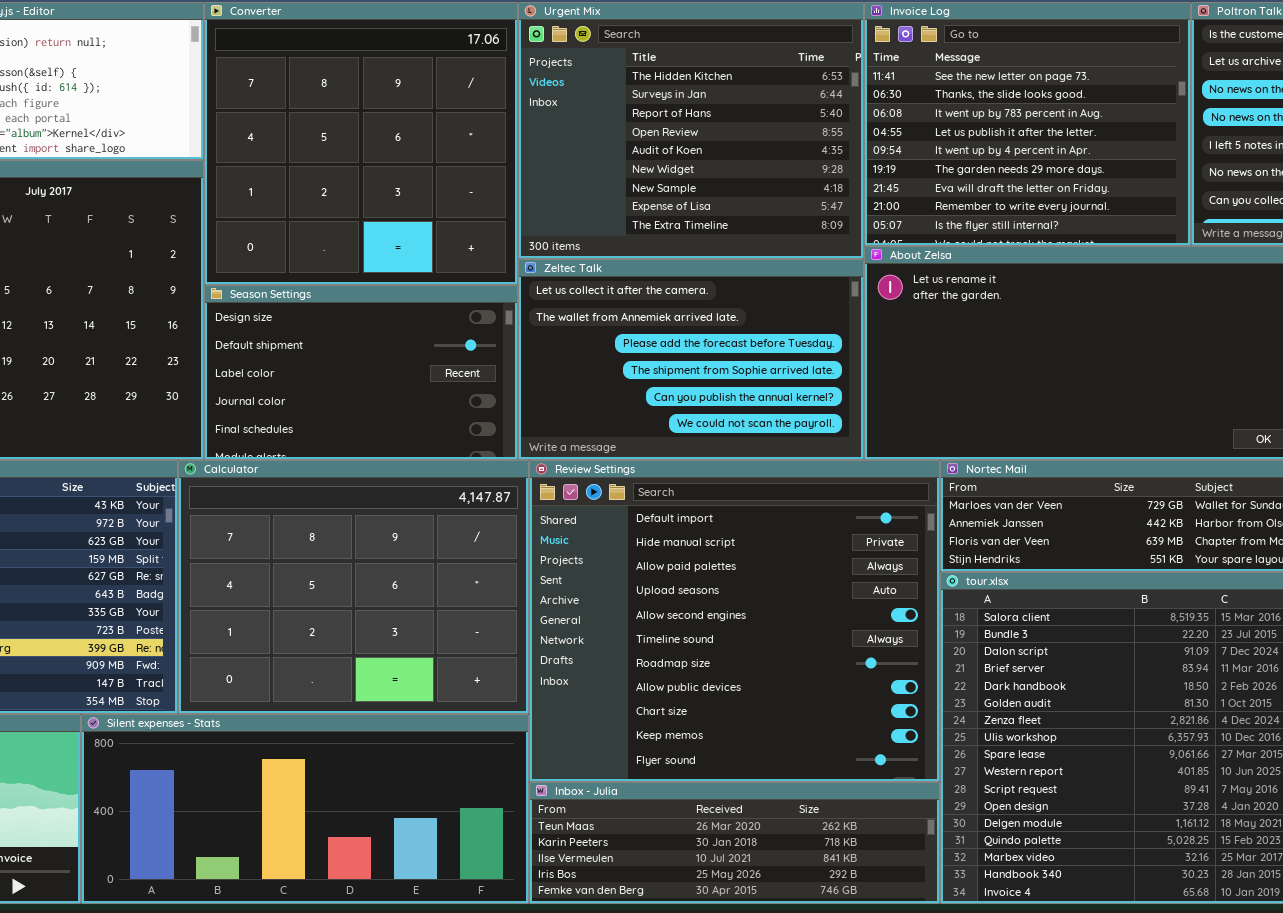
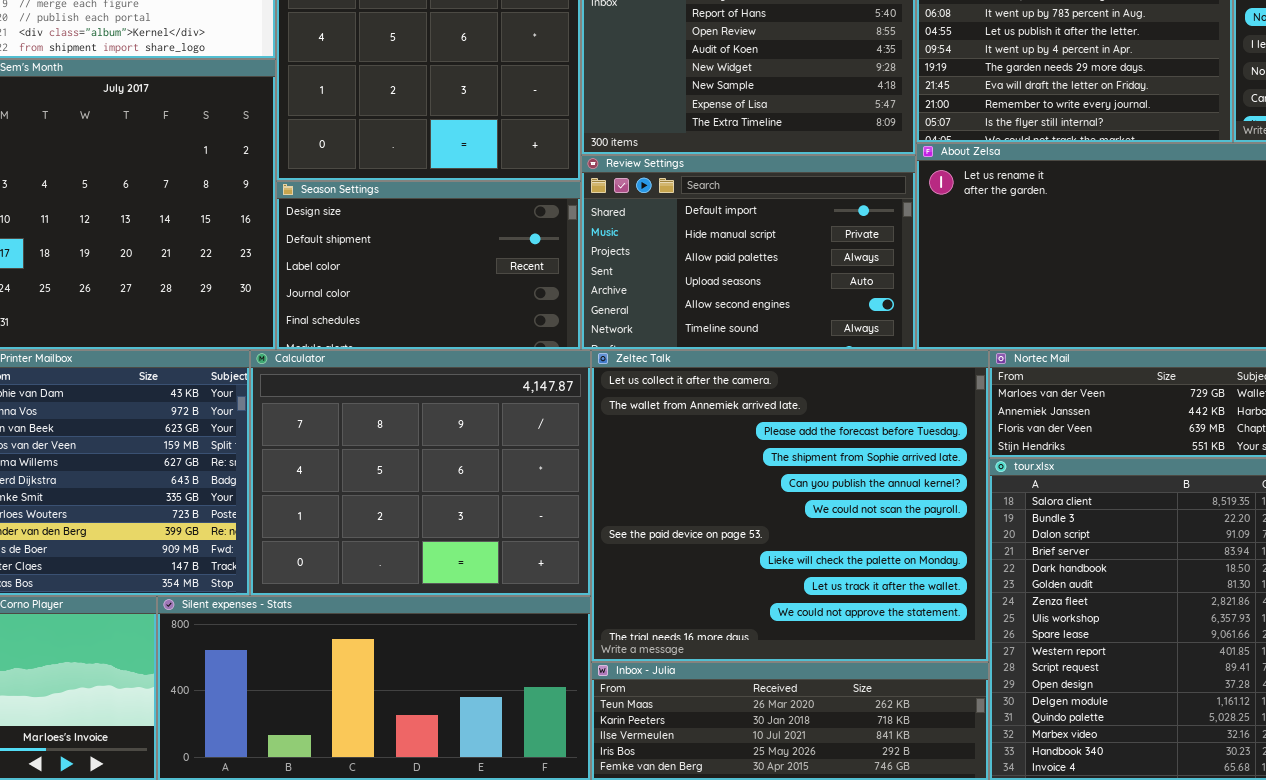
Zeltec Talk: [518,259,864,460] -> [591,350,989,662], moved, resized
Review Settings: [529,460,940,782] -> [581,155,916,350], moved, resized

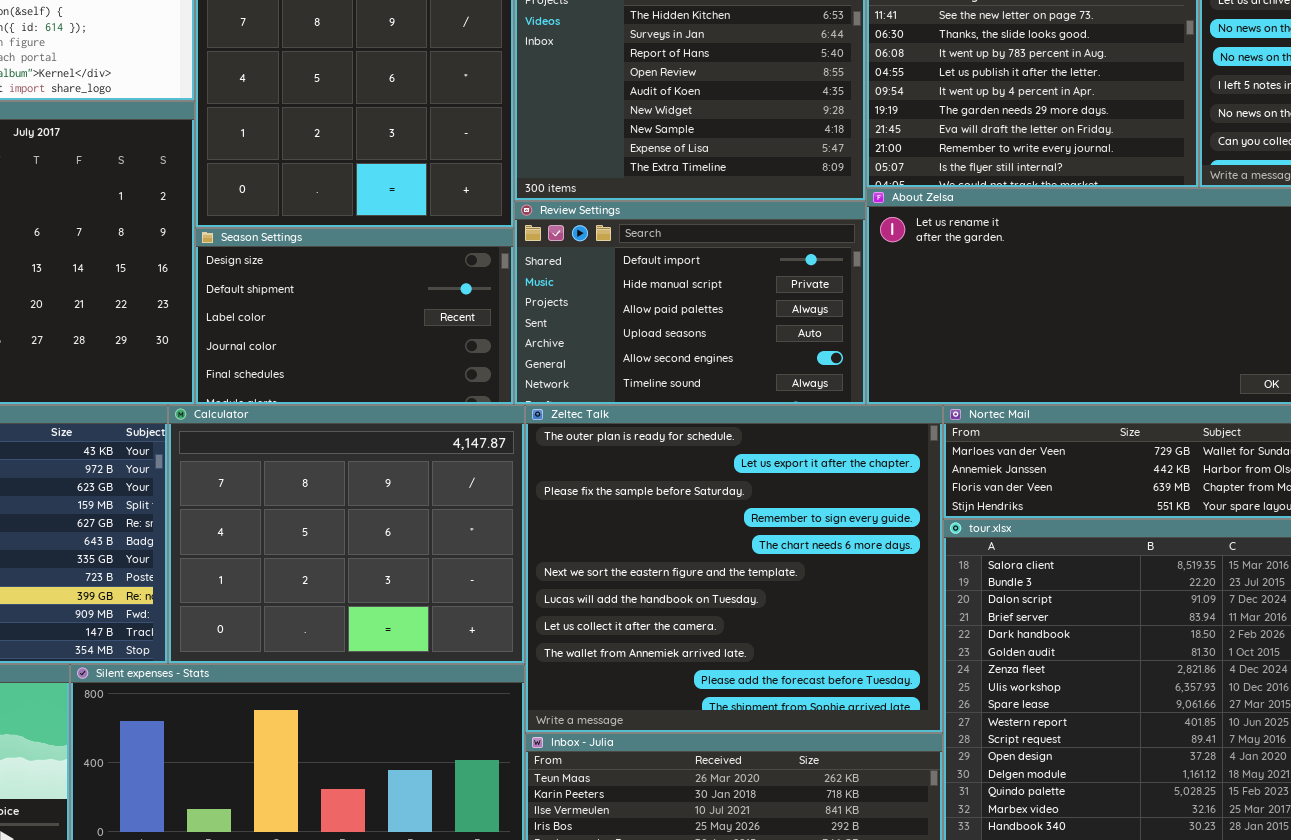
Zeltec Talk: [591,350,989,662] -> [525,405,943,733], scrolled up 7 rows

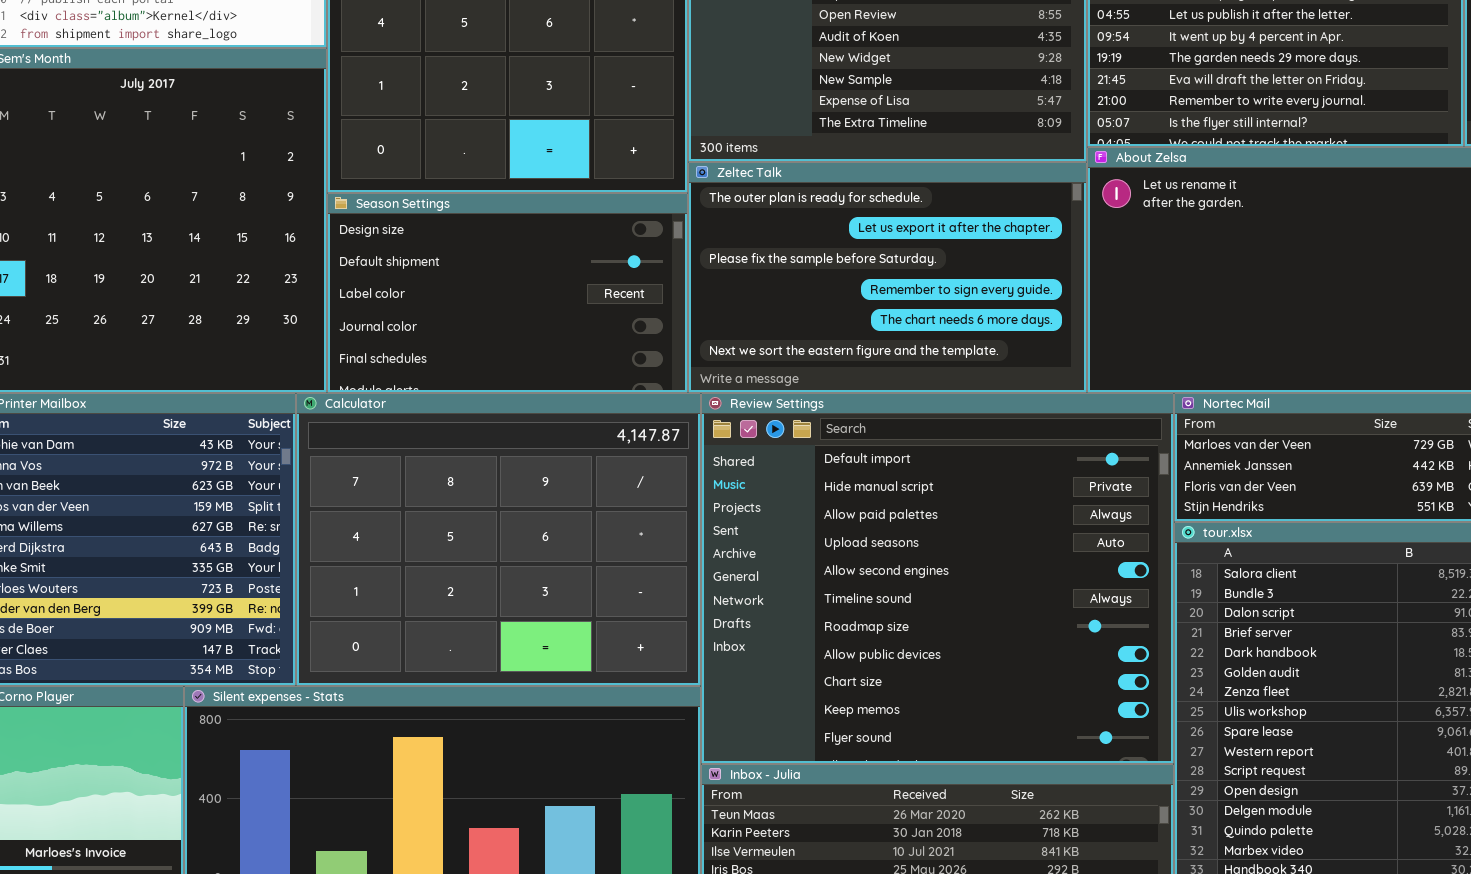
Review Settings: [514,201,866,405] -> [701,393,1174,764], moved, resized
Zeltec Talk: [525,405,943,733] -> [688,162,1087,393], moved, resized

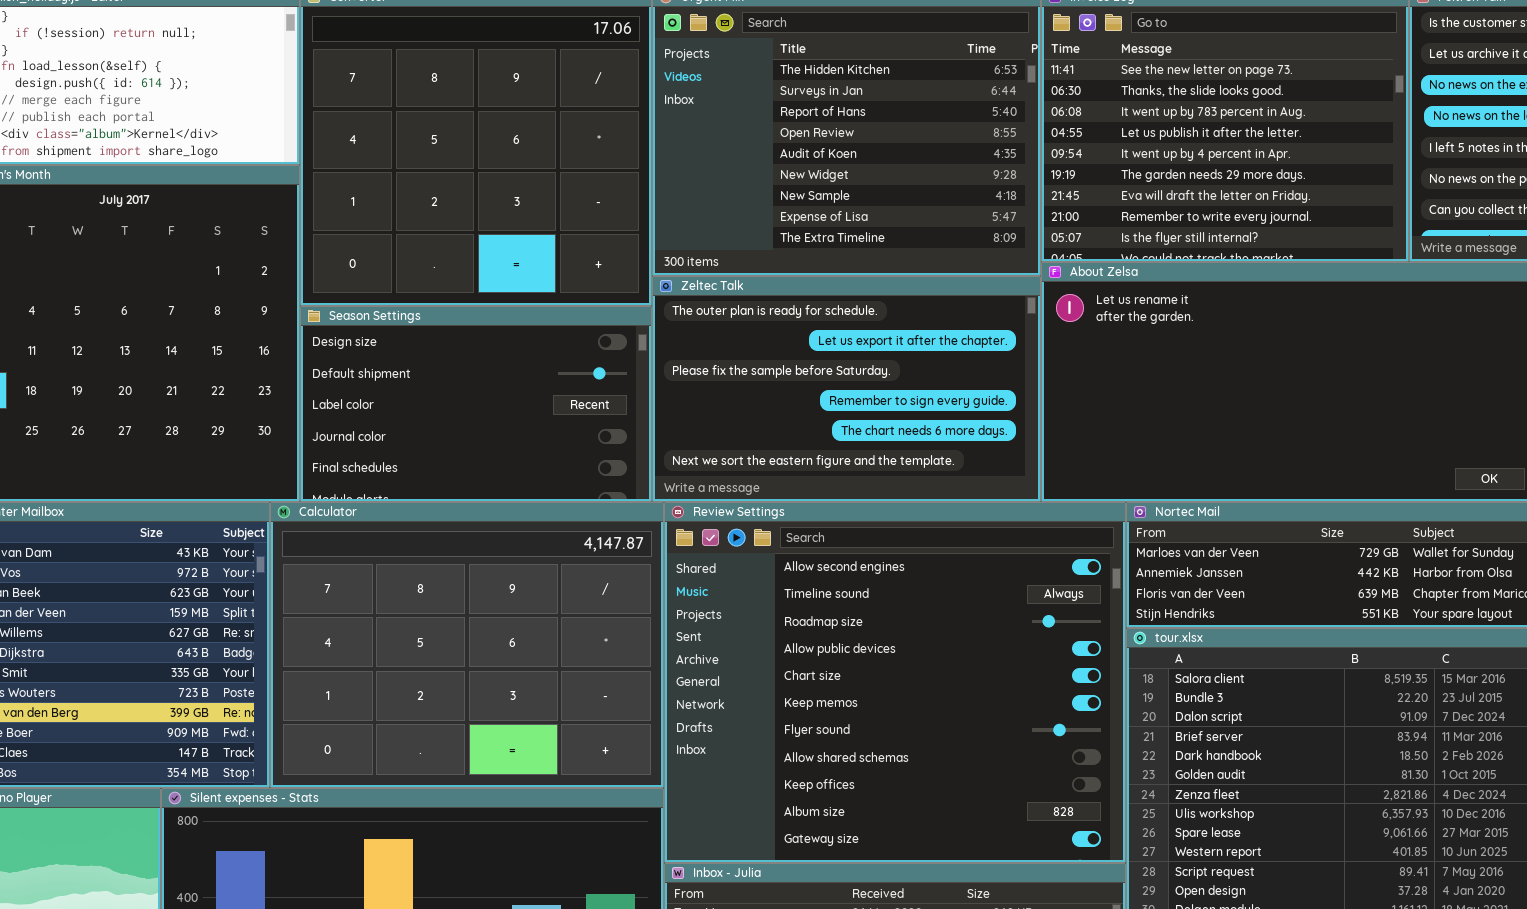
Review Settings: [701,393,1174,764] -> [664,502,1126,863], scrolled down 4 rows

